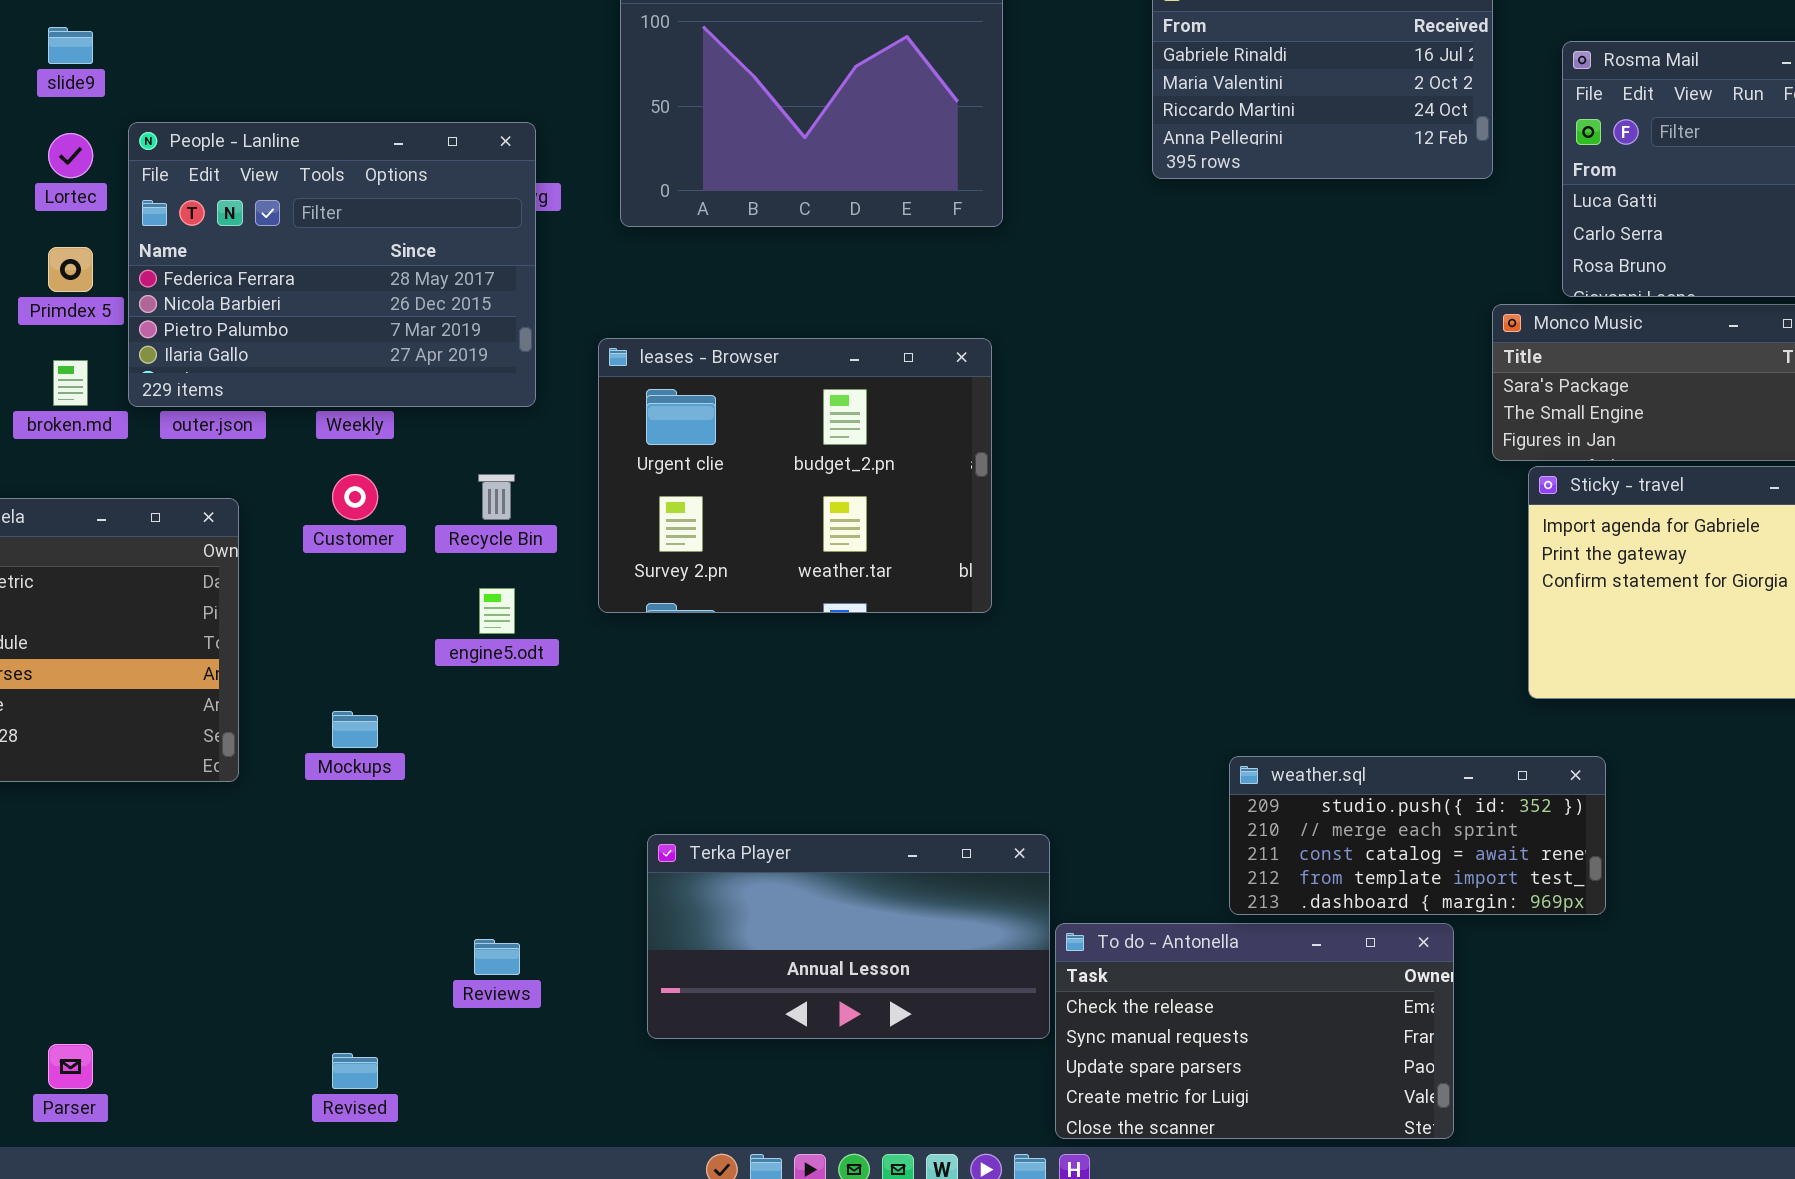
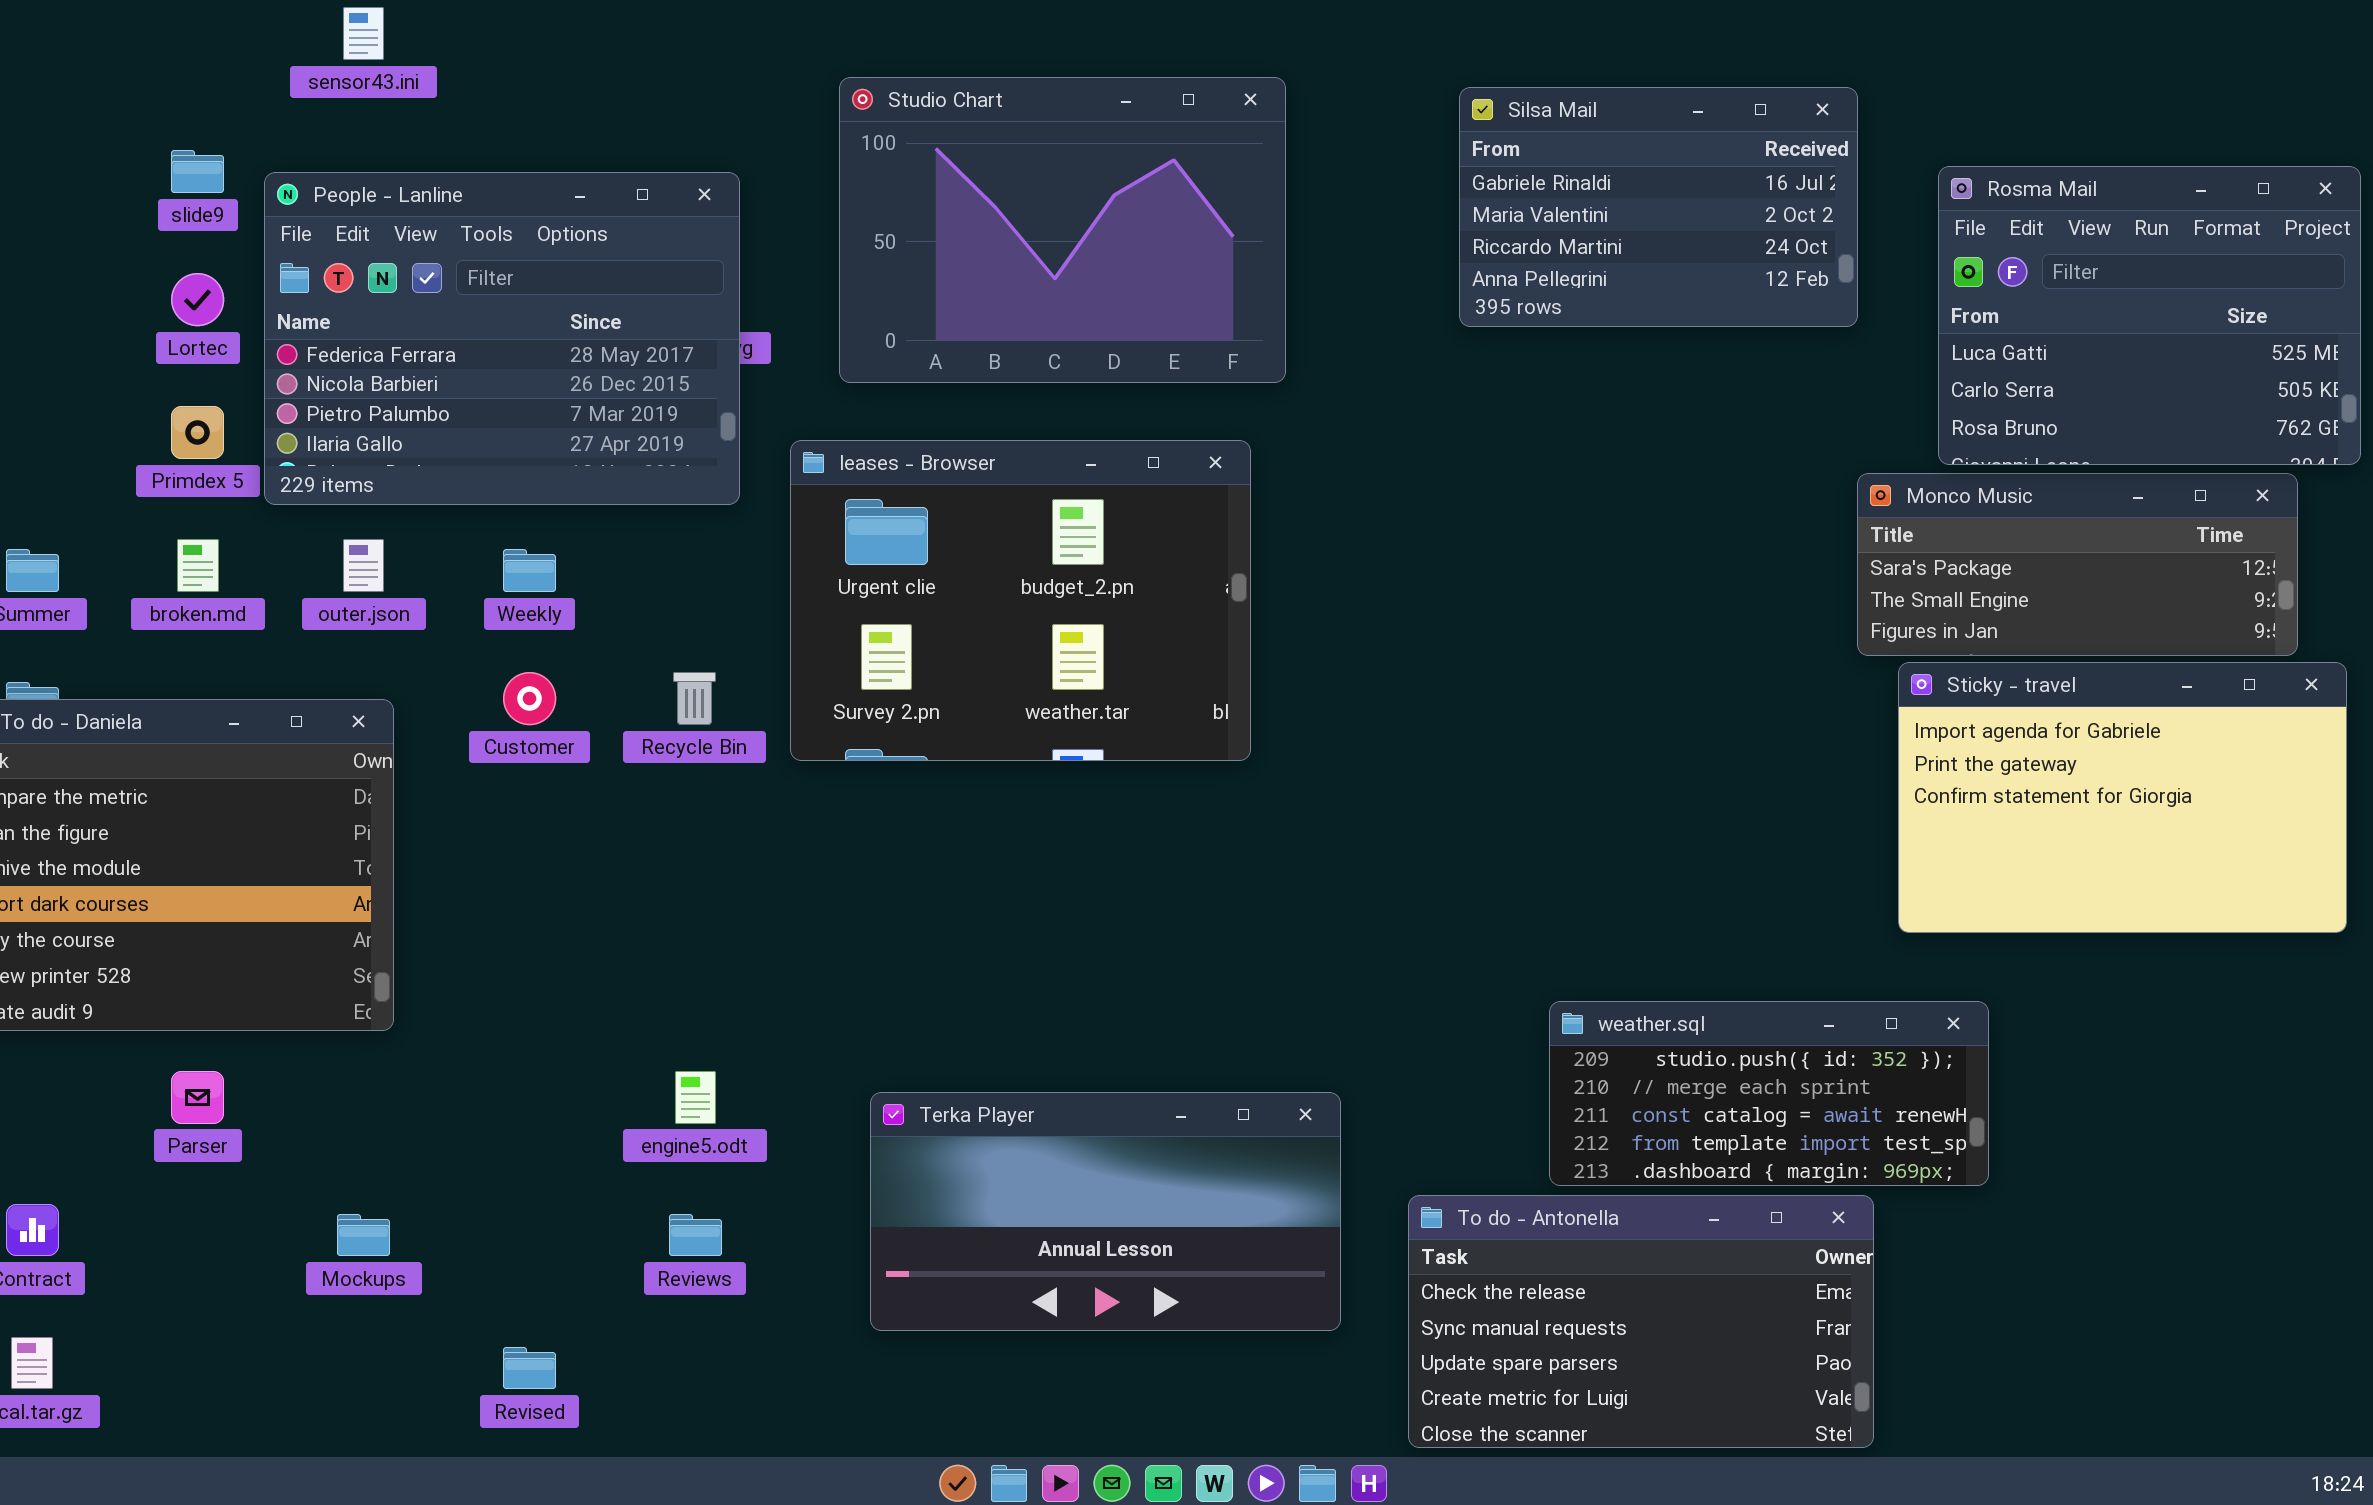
People - Lanline: [128,122,536,407] -> [264,172,740,505], moved
leases - Browser: [598,338,992,613] -> [790,440,1251,761], moved
engine5.odt: [479,588,515,634] -> [675,1071,716,1124], moved
Mockups: [332,711,378,748] -> [337,1214,390,1256], moved
To do - Antonella: [1055,923,1454,1139] -> [1408,1195,1874,1448], moved
Parser: [48,1044,93,1089] -> [171,1071,224,1124], moved

